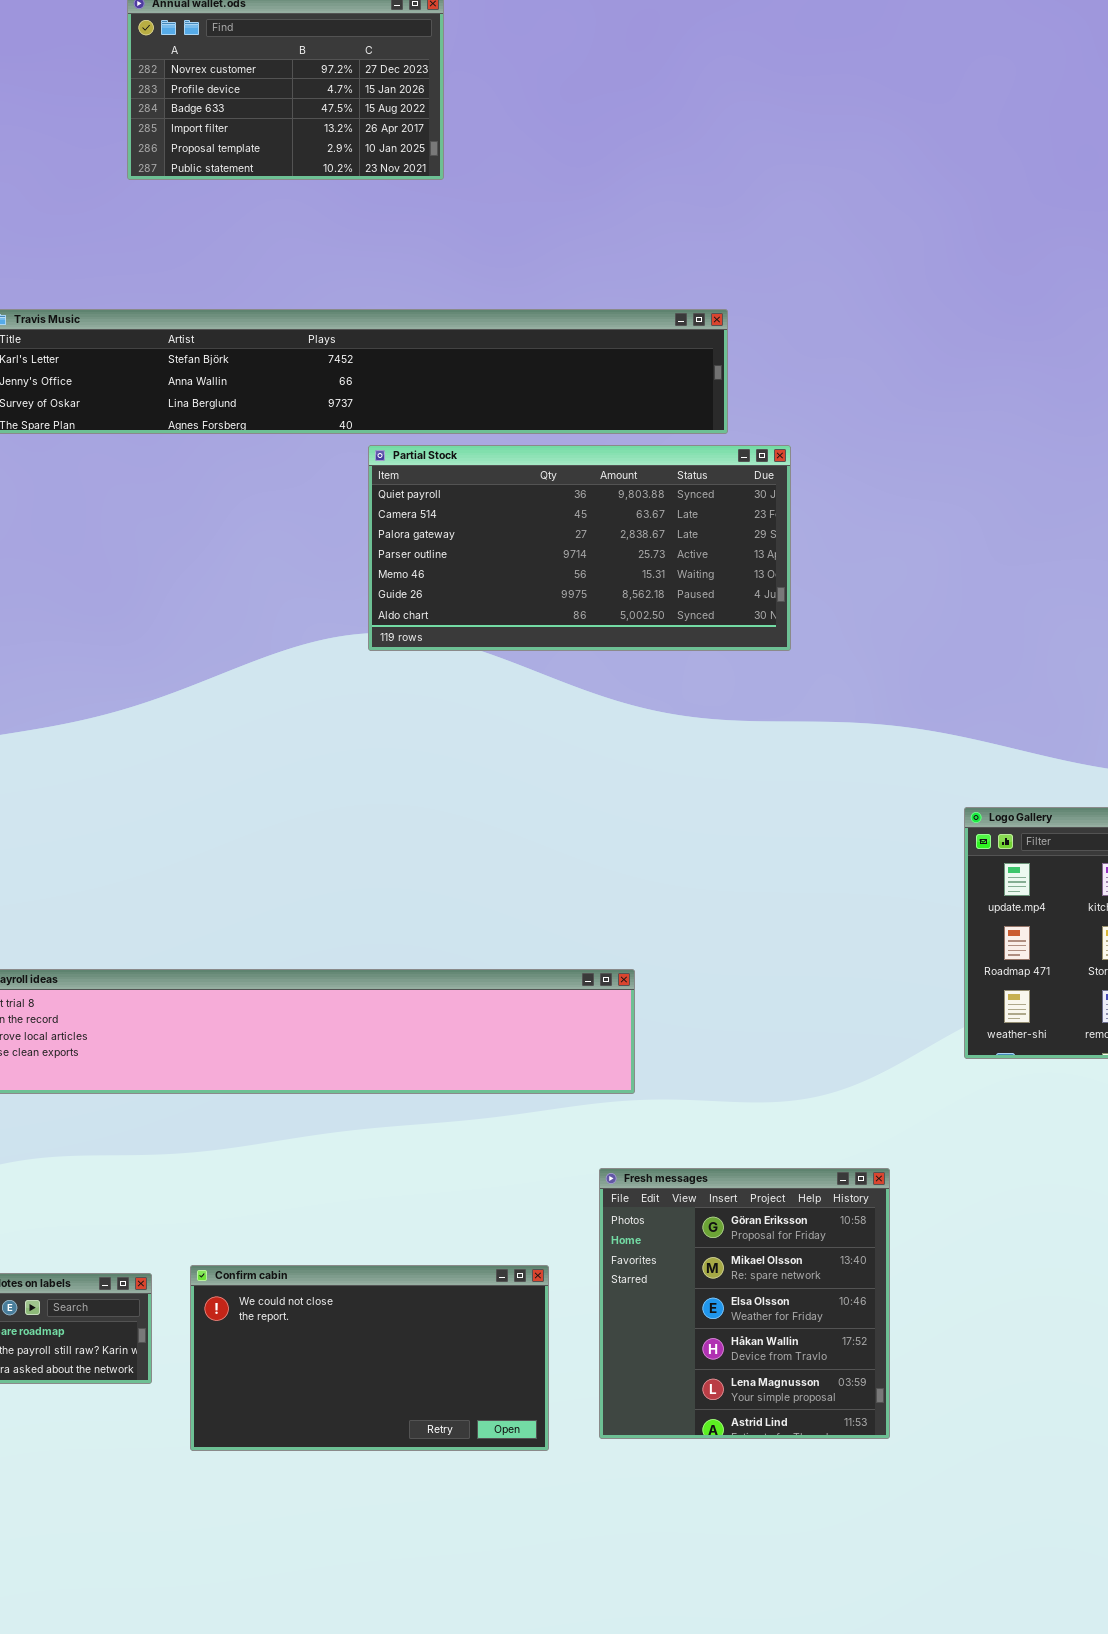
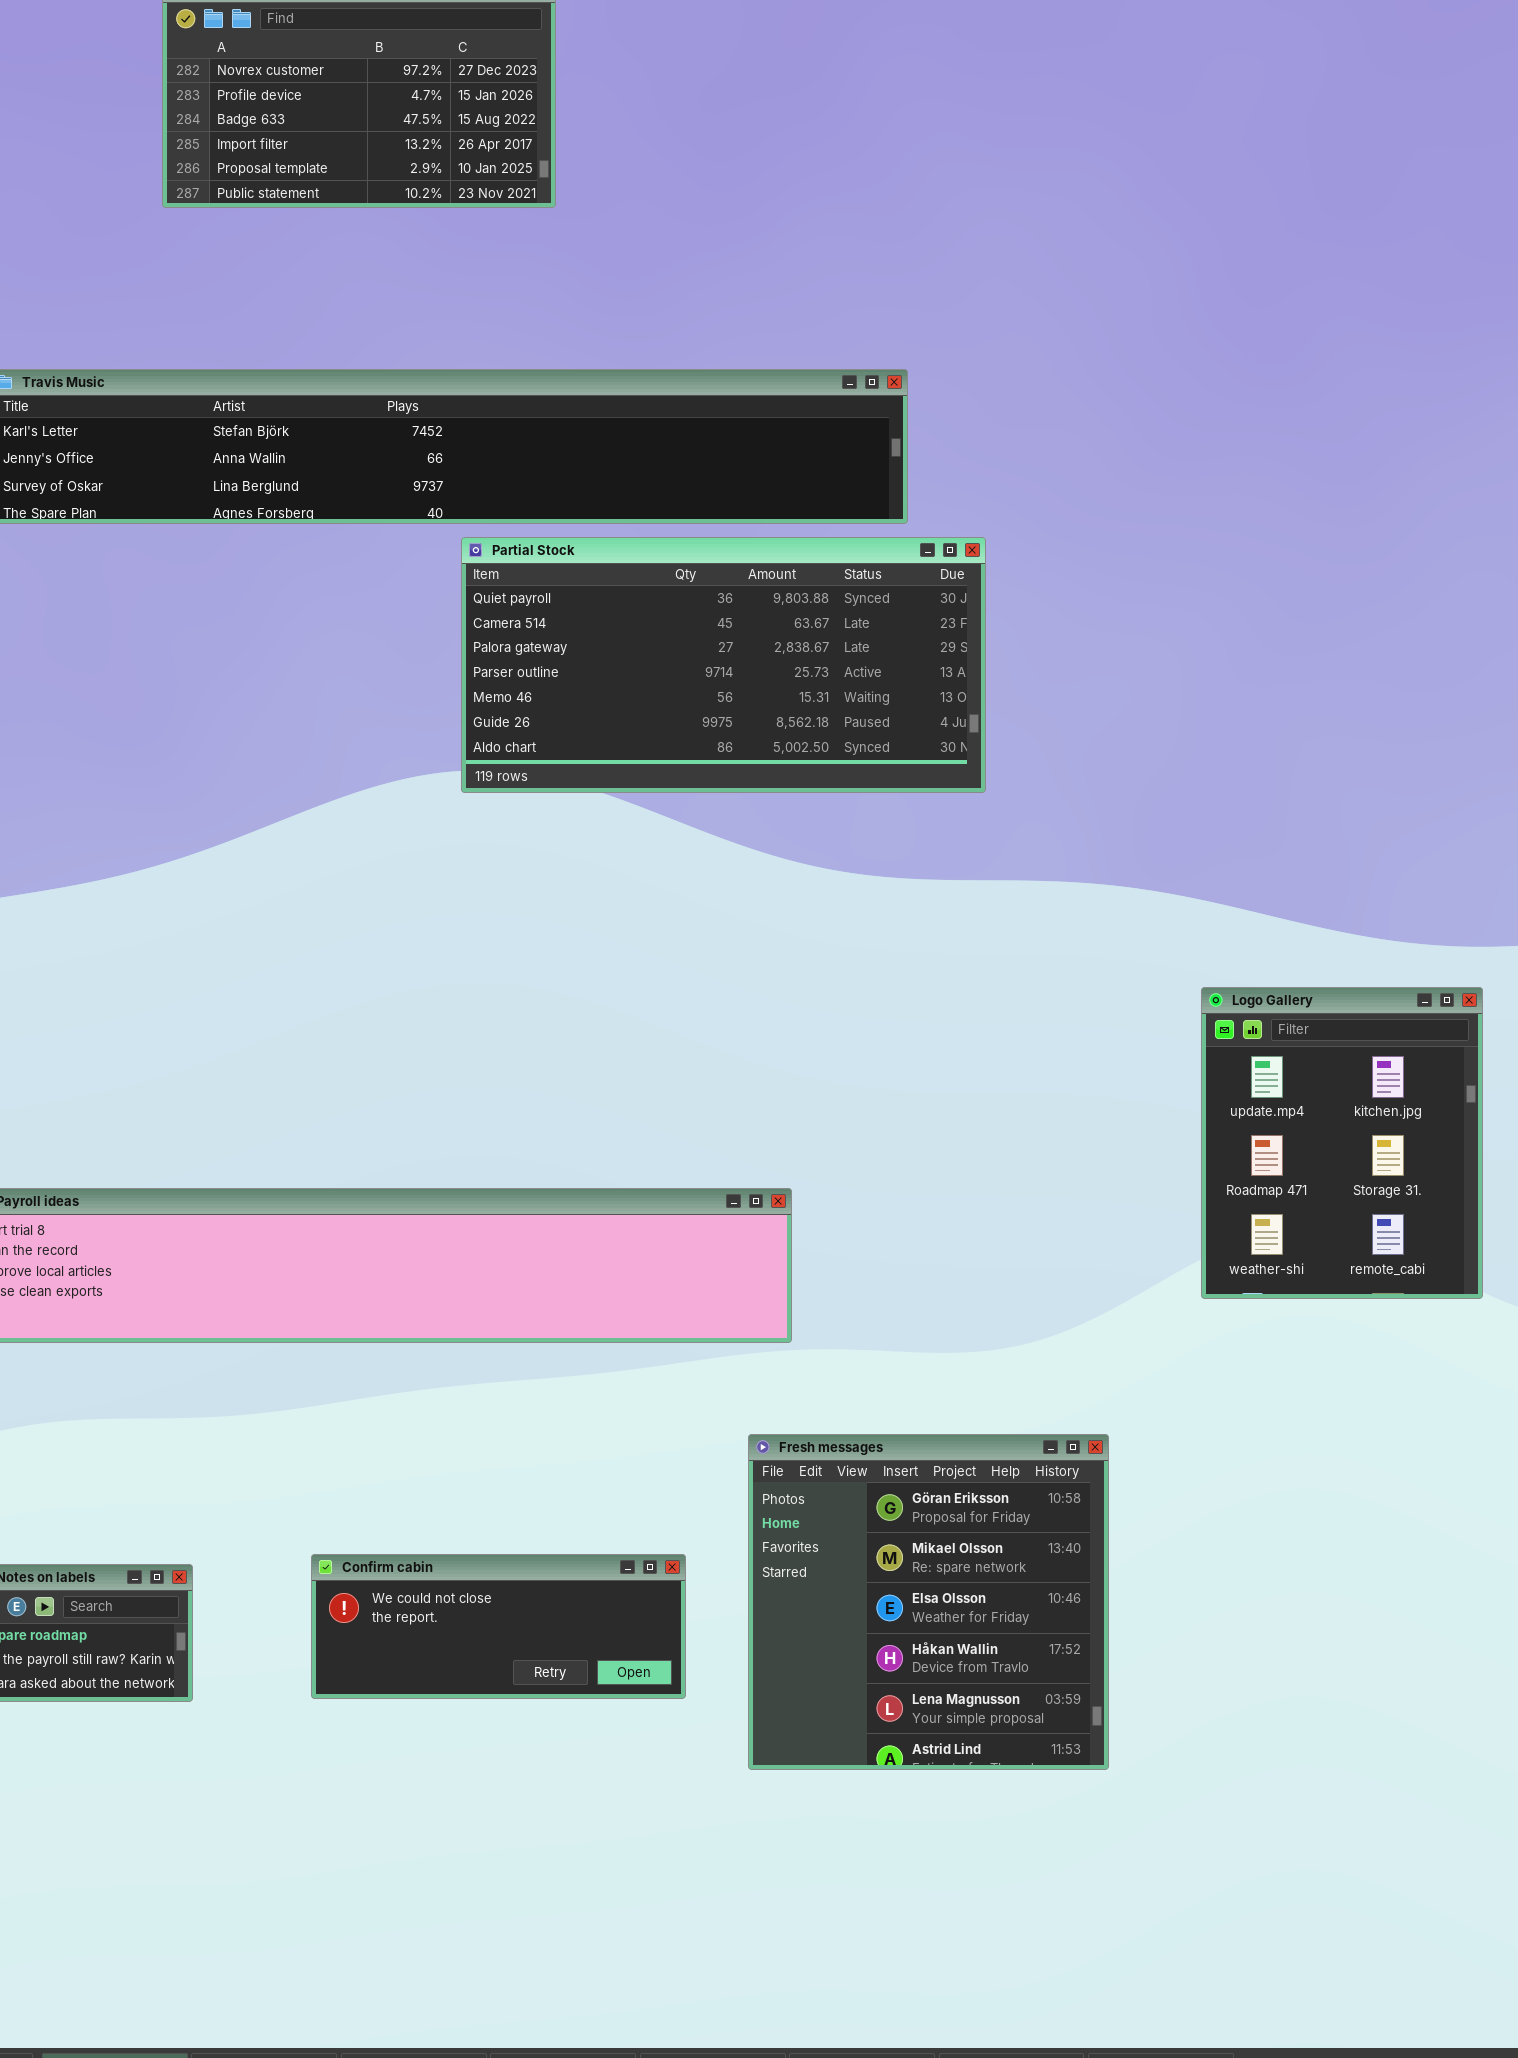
Confirm cabin: [190,1265,549,1451] -> [311,1554,686,1699], resized

